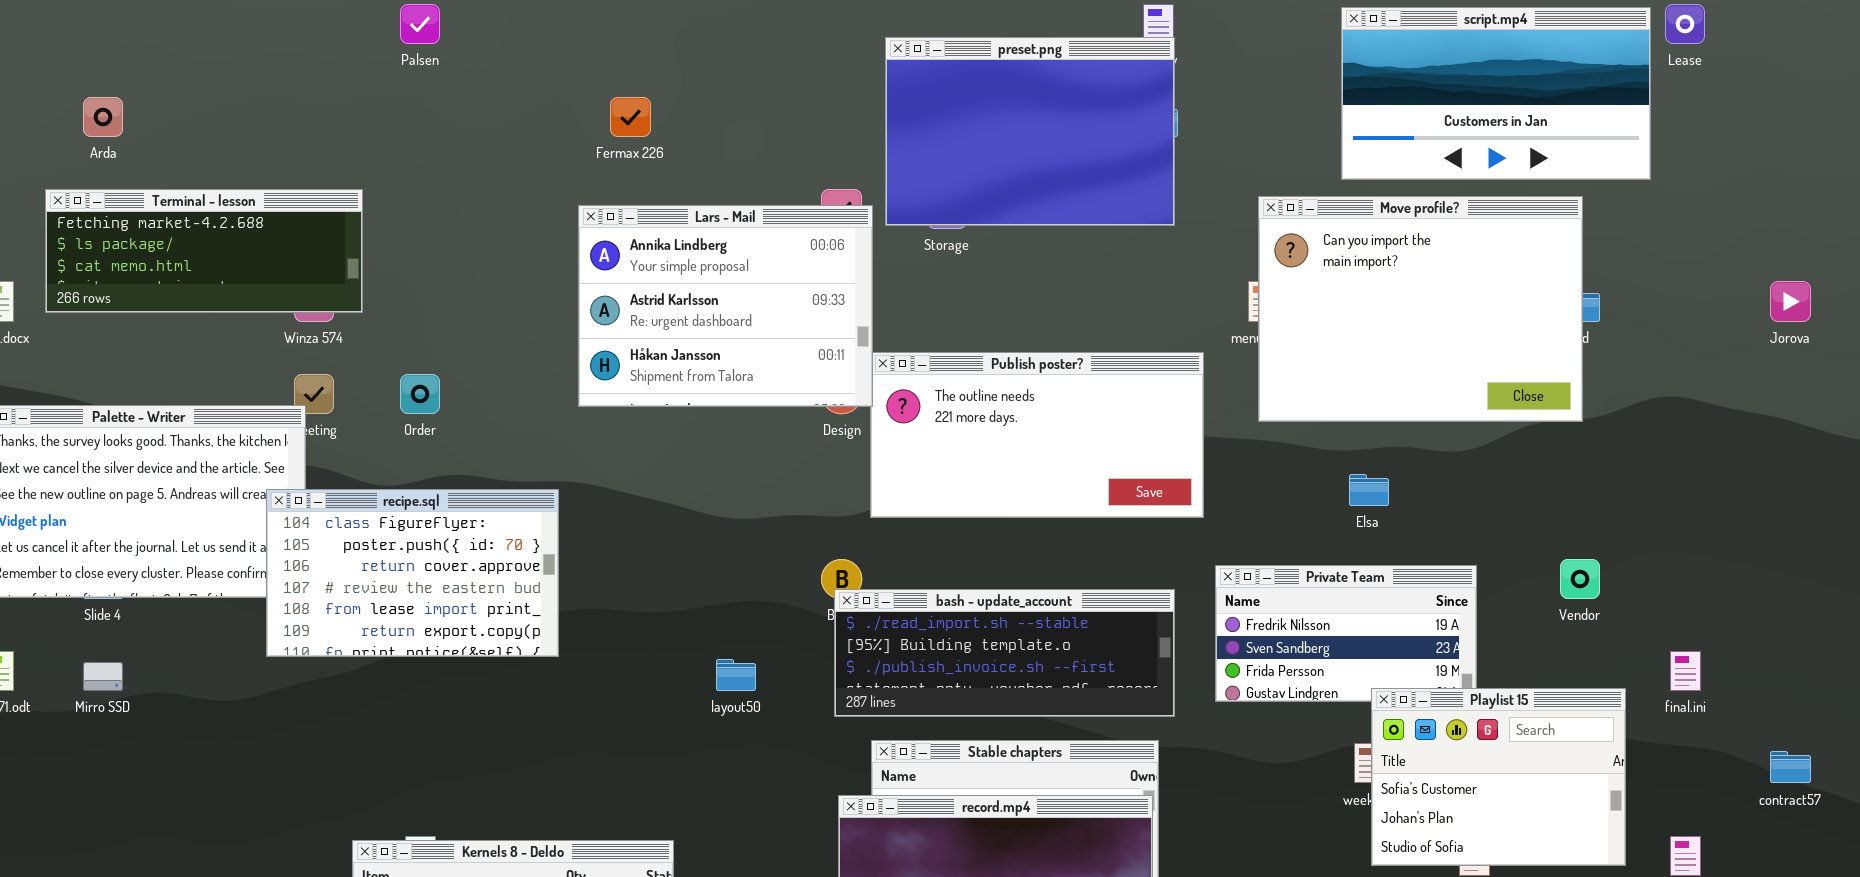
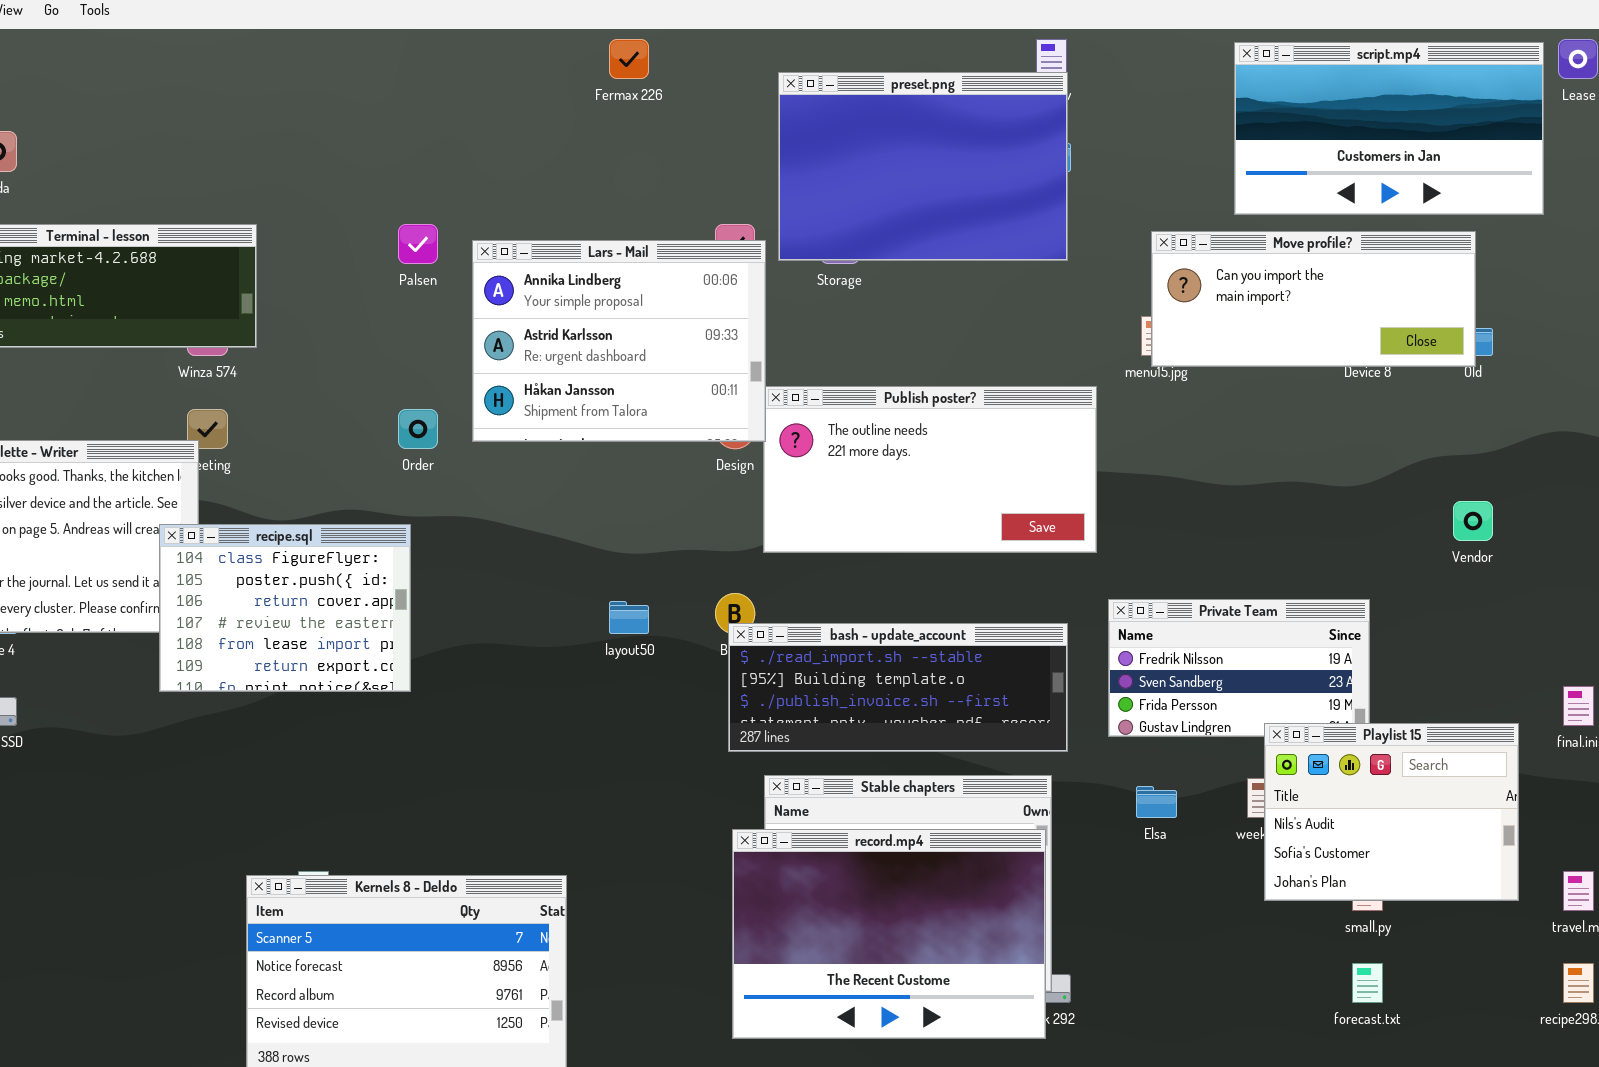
Palsen: [400,4,440,44] -> [398,224,438,264], moved
Fermax 226: [610,97,651,137] -> [609,39,649,79], moved
Move profile?: [1258,196,1583,422] -> [1151,231,1476,367], resized
Order: [400,374,440,414] -> [398,409,438,449], moved
Elsa: [1349,474,1389,506] -> [1136,786,1177,818], moved
recipe.sql: [266,489,559,657] -> [159,524,411,692], resized
Vendor: [1560,559,1600,599] -> [1453,501,1493,541], moved
layout50: [716,659,756,691] -> [609,601,649,634], moved
Playlist 15: [1371,688,1626,866] -> [1264,723,1519,901], scrolled up 1 row

